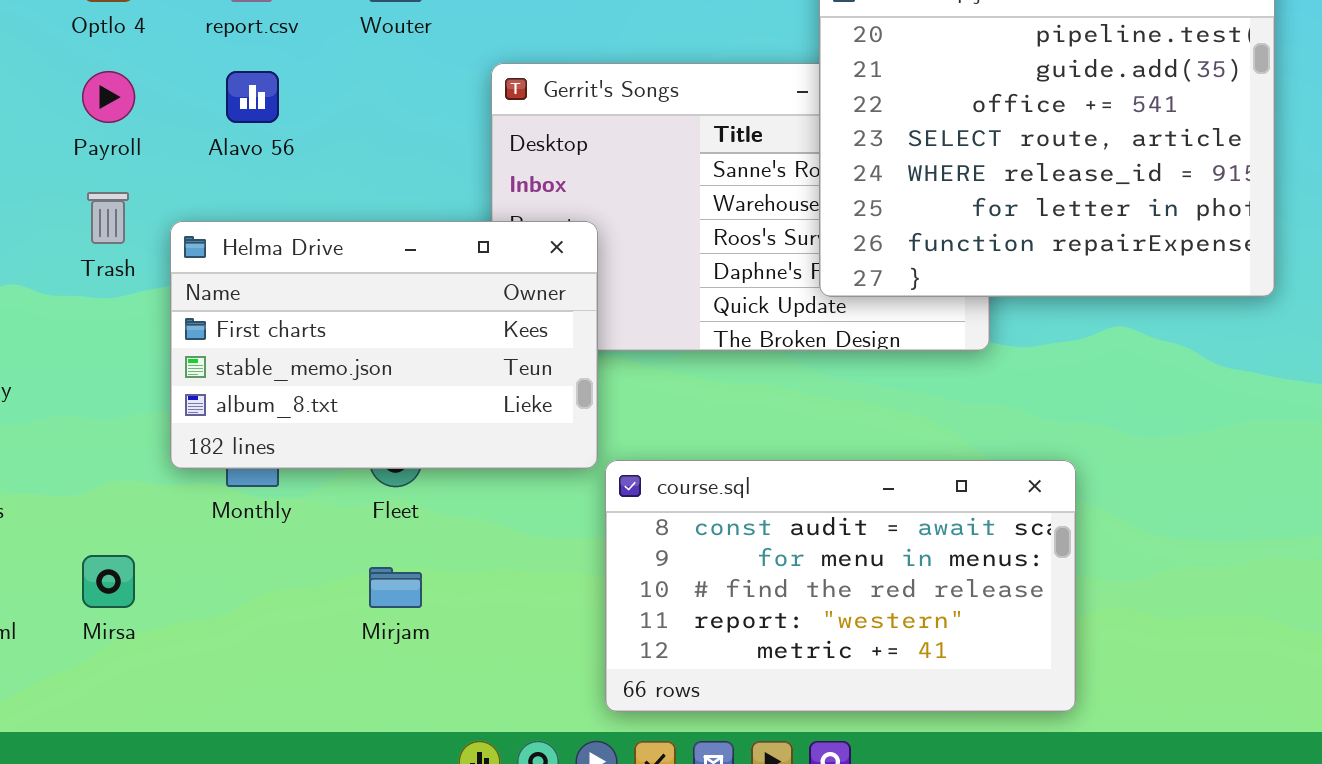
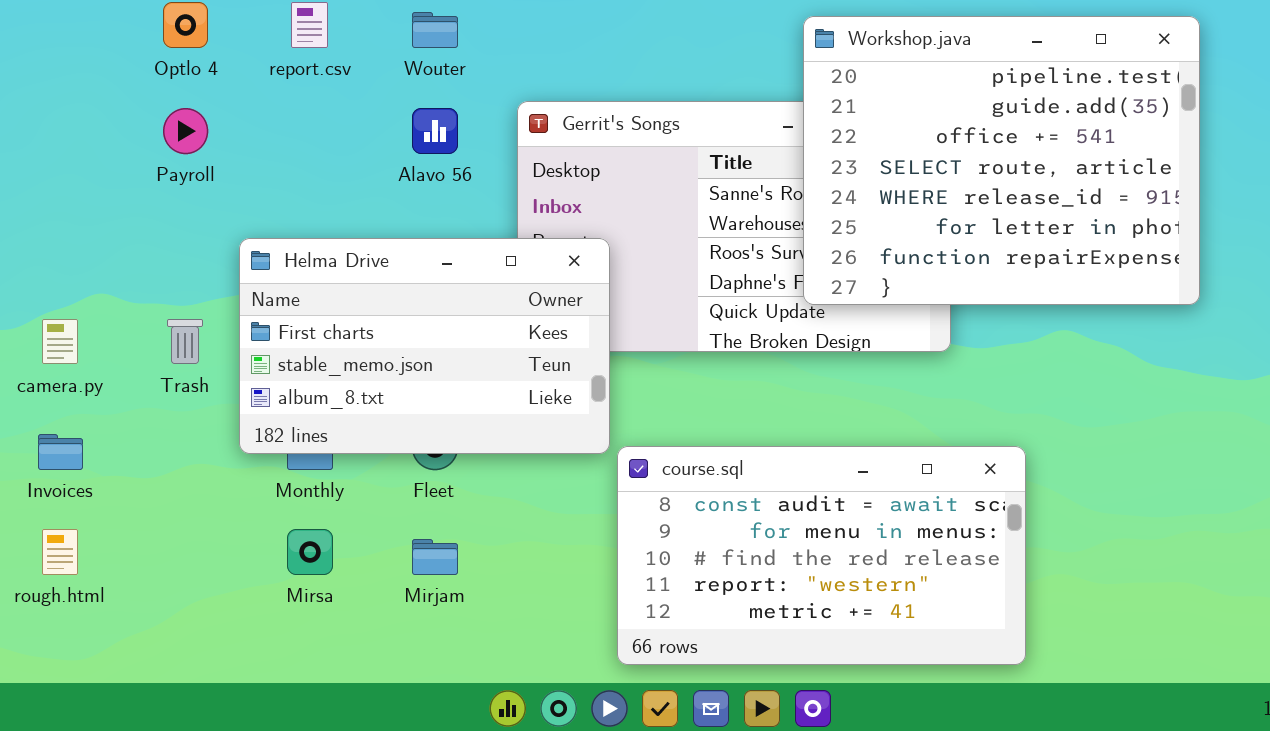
Alavo 56: [226,71,279,123] -> [412,108,458,154], moved
Trash: [87,192,129,244] -> [167,319,203,364], moved
Mirsa: [82,555,135,608] -> [287,529,333,575], moved

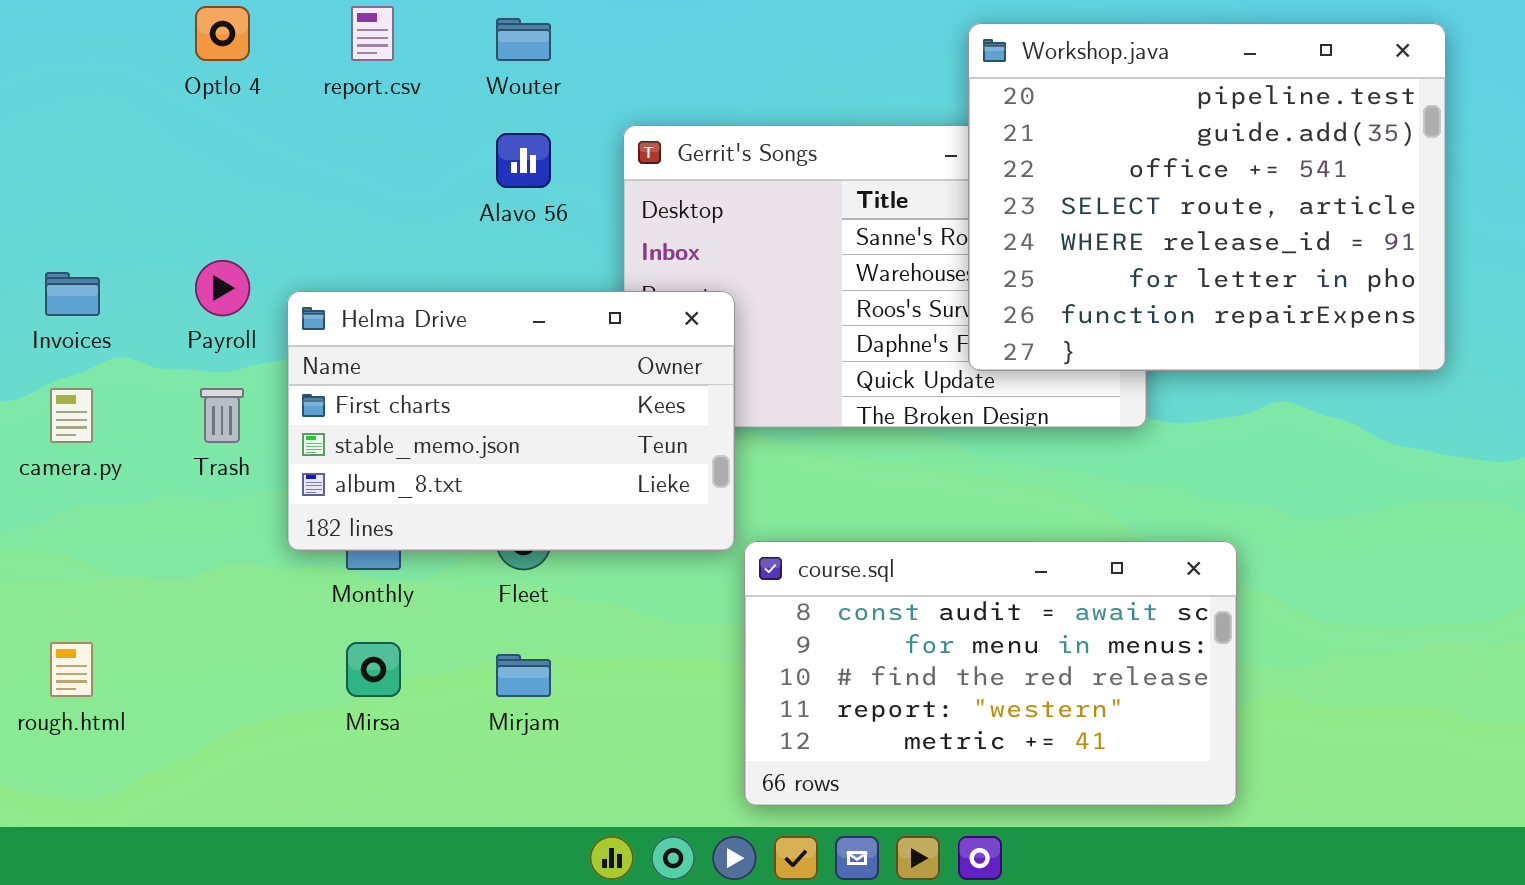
Payroll: [163,108,208,154] -> [195,260,250,316], moved
Invoices: [38,434,83,470] -> [45,272,100,316], moved

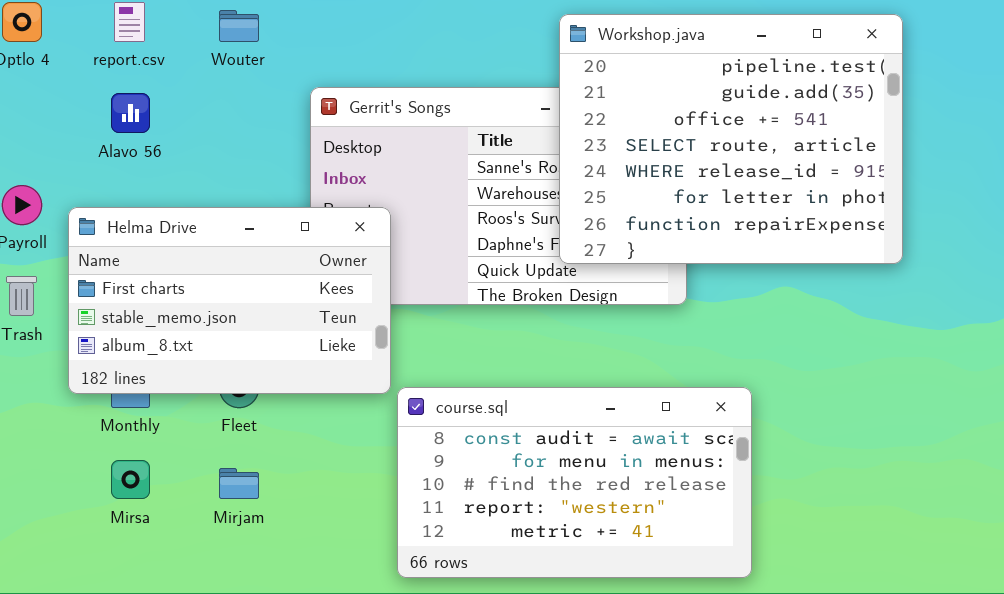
Alavo 56: [496,133,551,188] -> [111,93,150,133], moved

